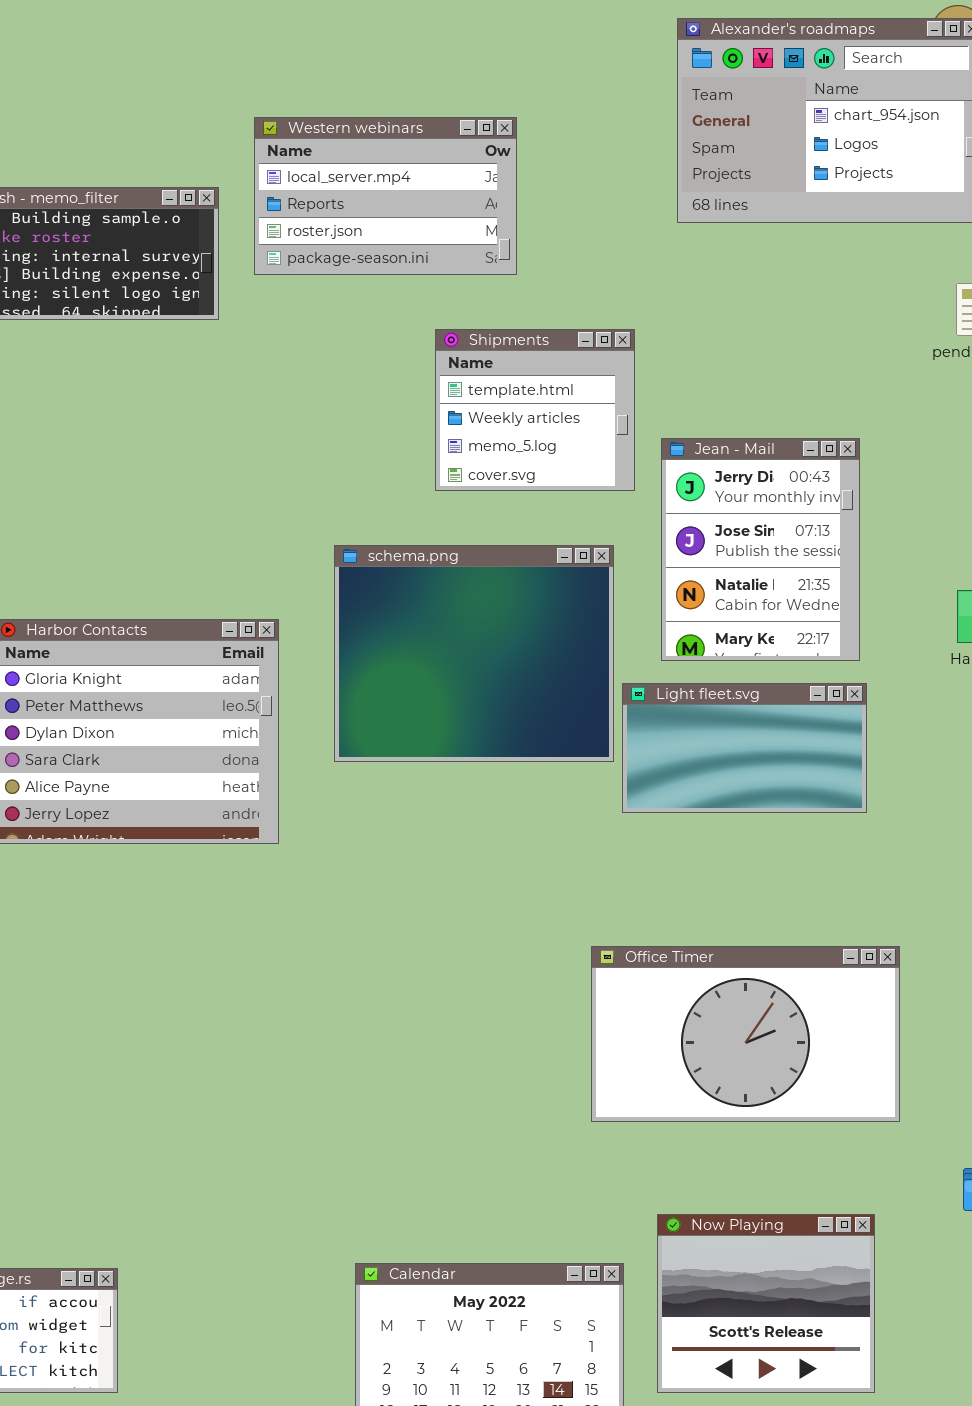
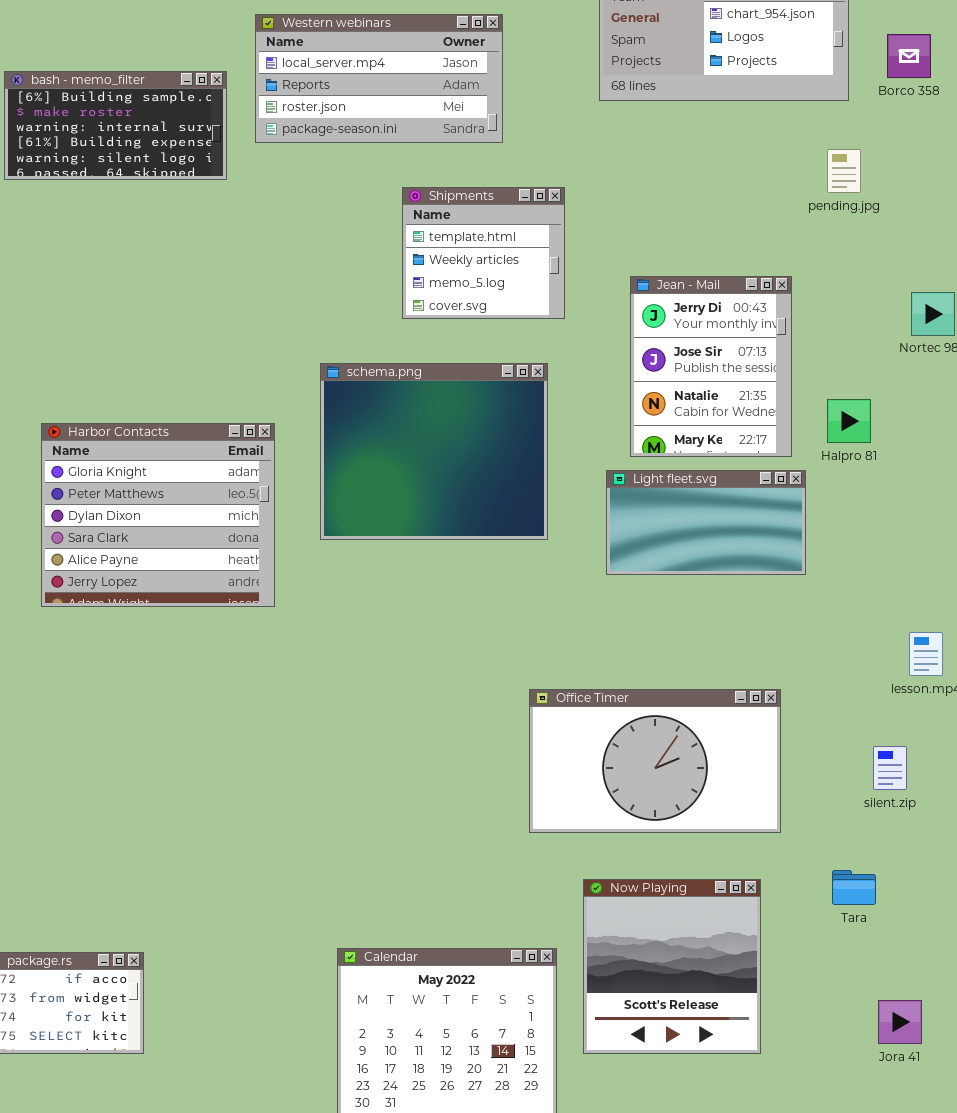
Western webinars: [254,117,517,275] -> [255,14,503,143], resized
Jean - Mail: [661,438,860,661] -> [630,276,792,457], moved
Light fleet.svg: [622,683,867,813] -> [606,470,806,575], moved
Now Playing: [657,1214,875,1393] -> [583,879,761,1054], resized

